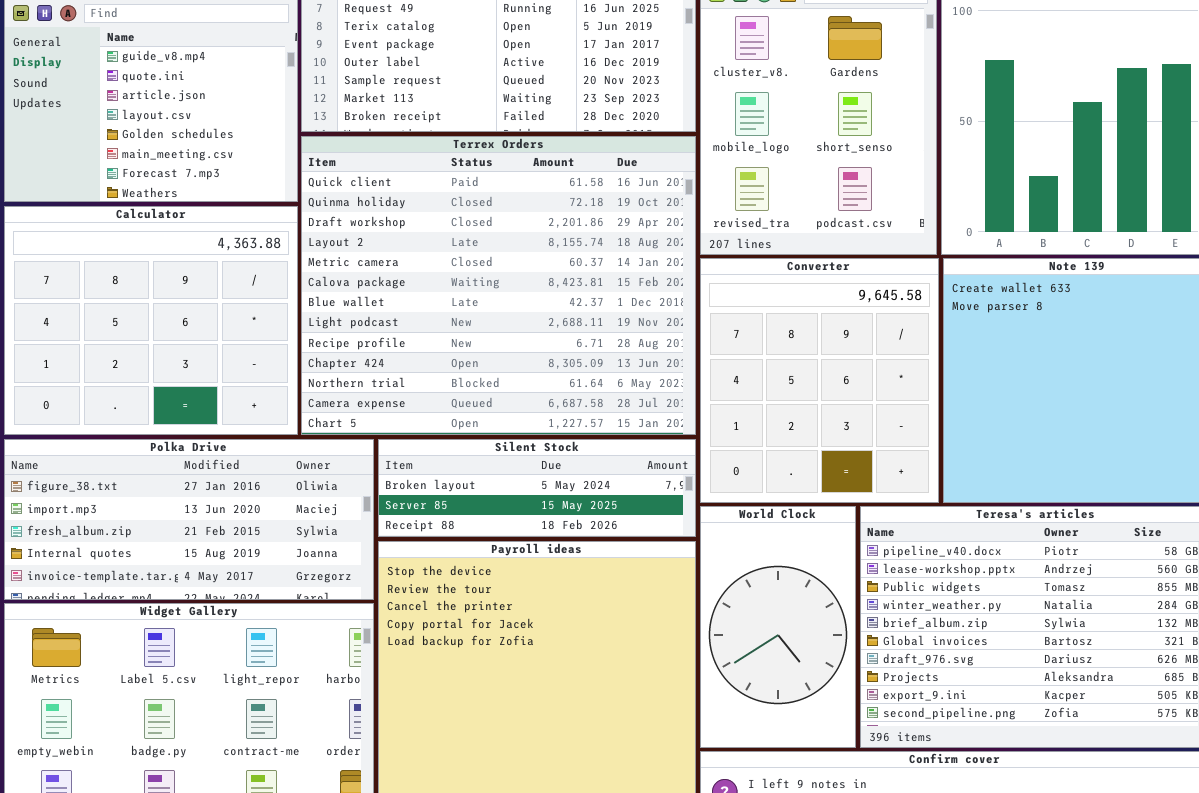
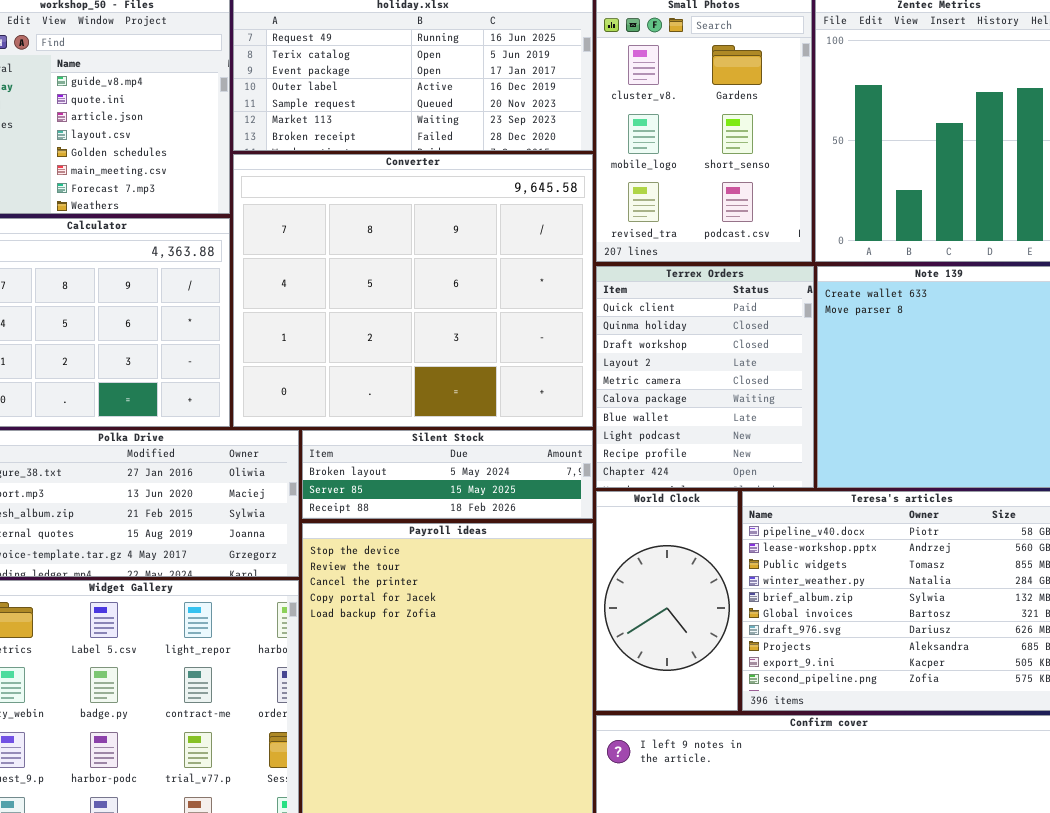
Terrex Orders: [301,136,696,435] -> [596,266,814,488], moved, resized
Converter: [700,258,939,503] -> [233,154,593,427], moved, resized

